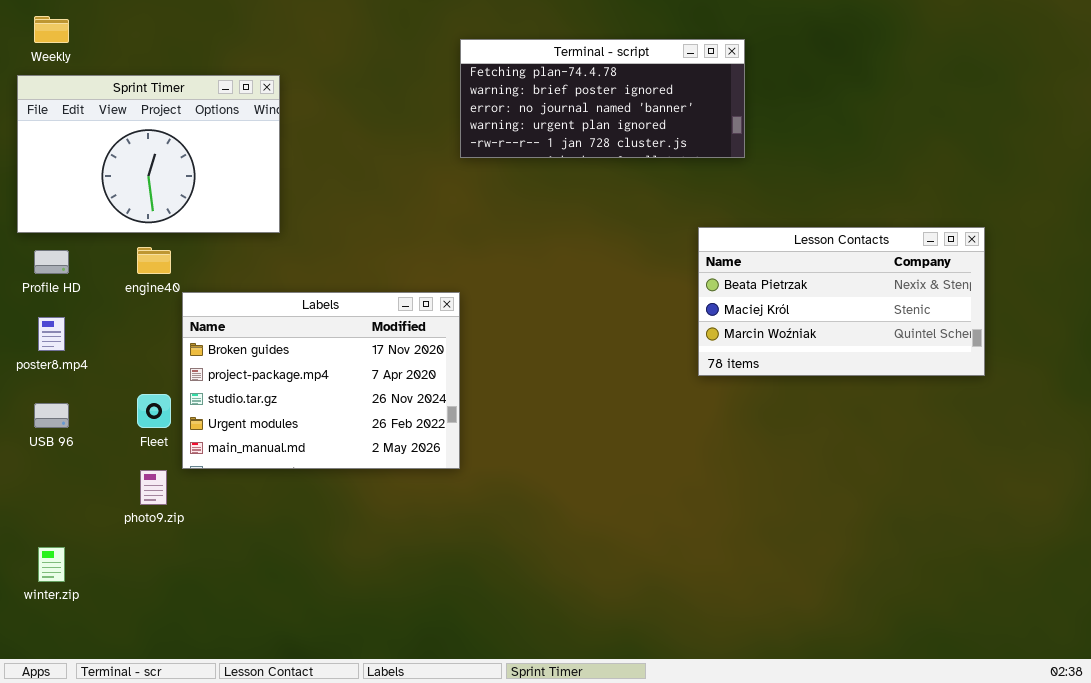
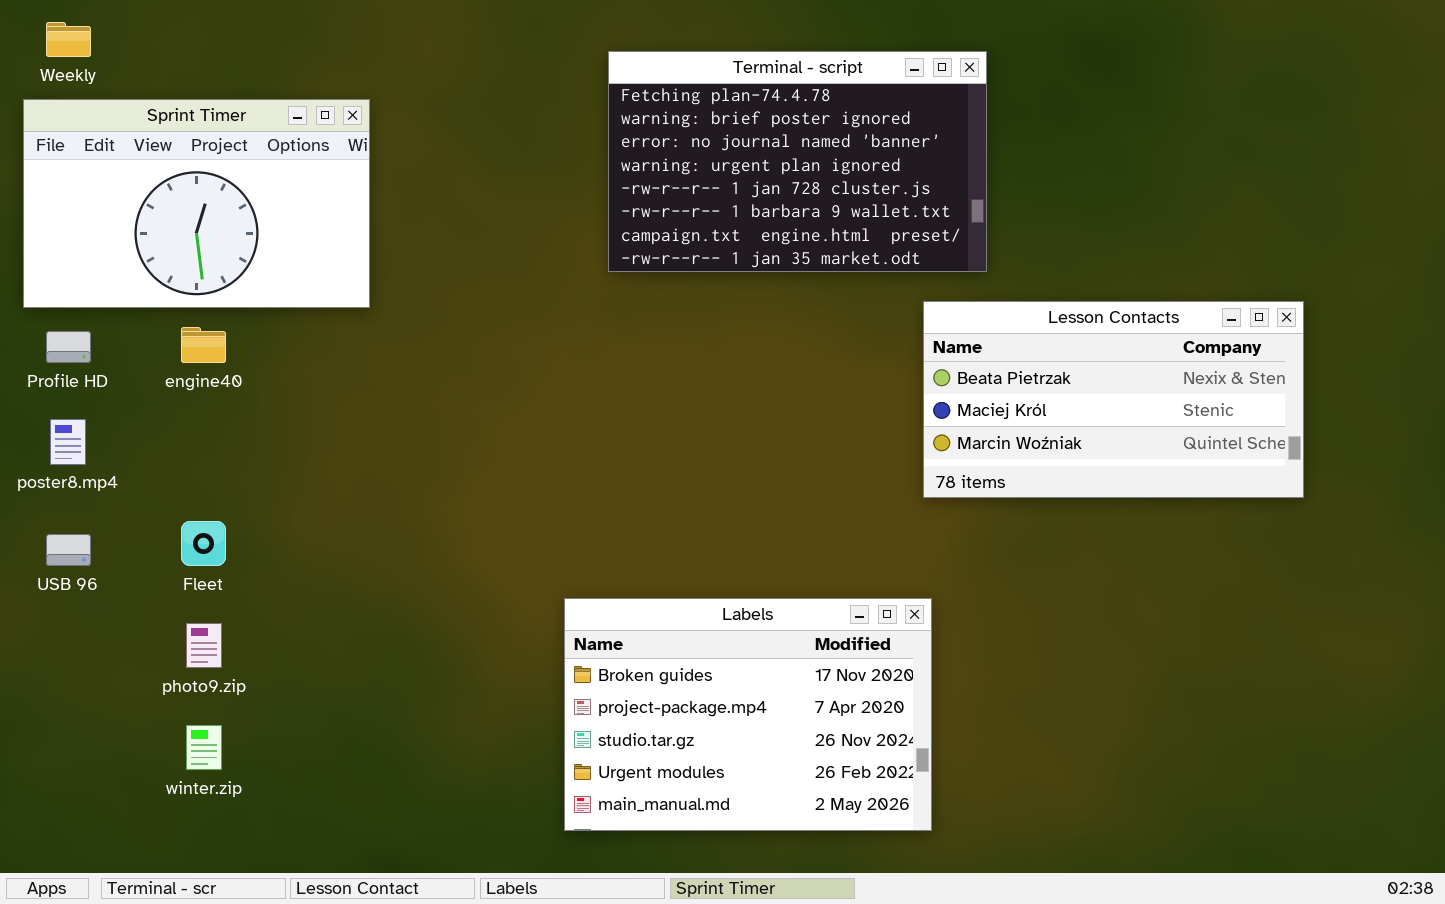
Terminal - script: [460,39,745,158] -> [608,51,987,272], resized
Labels: [182,292,460,469] -> [564,598,932,831], moved
winter.zip: [38,547,65,582] -> [186,725,222,770], moved

